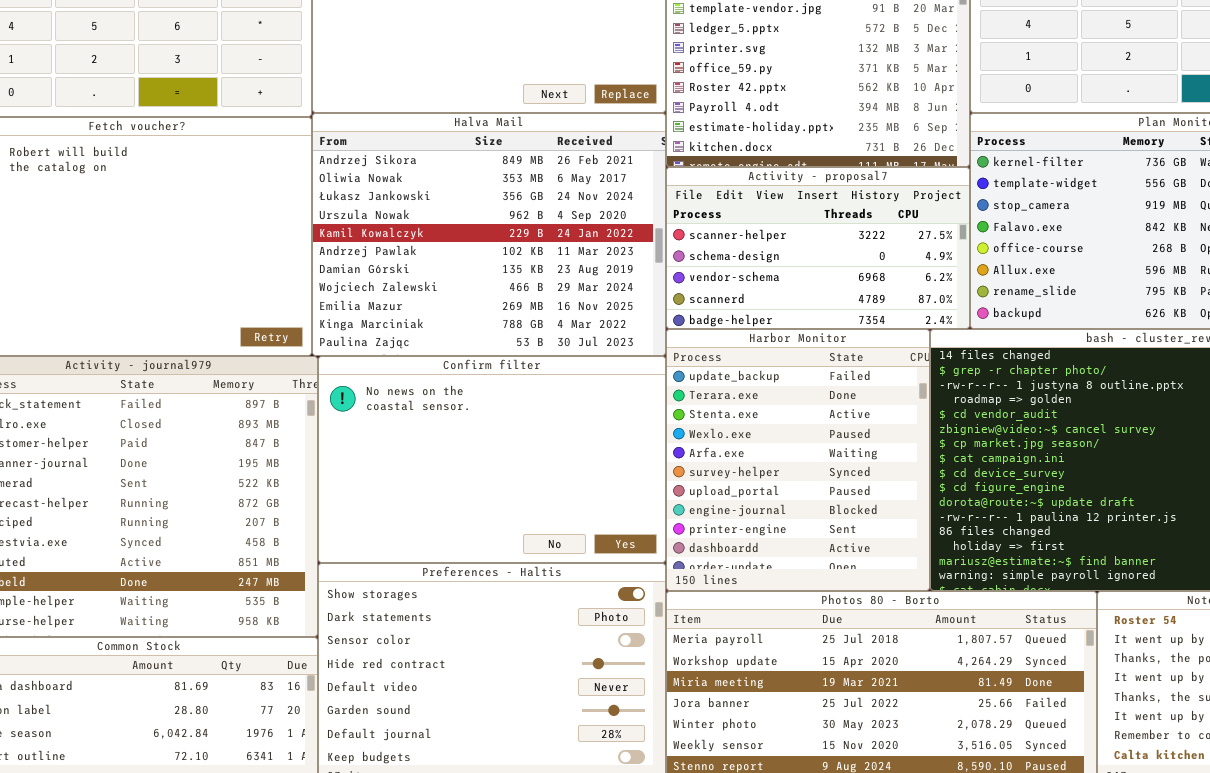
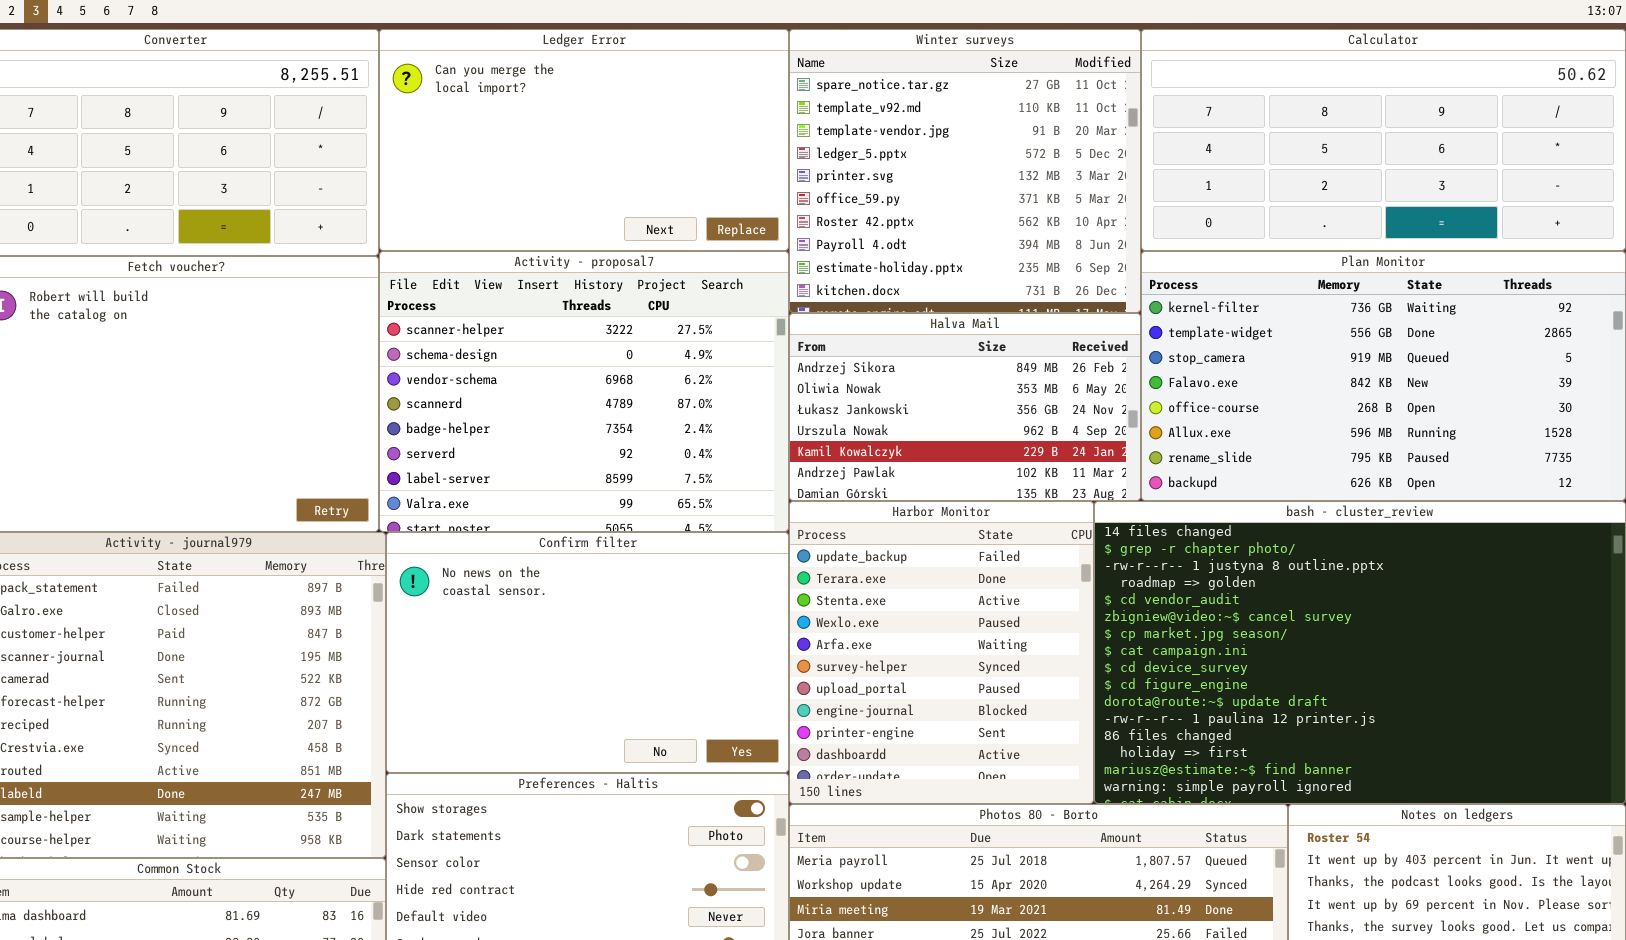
Halva Mail: [312,113,666,356] -> [789,313,1141,501], moved, resized
Activity - proposal7: [666,167,970,329] -> [379,251,789,532], moved, resized

